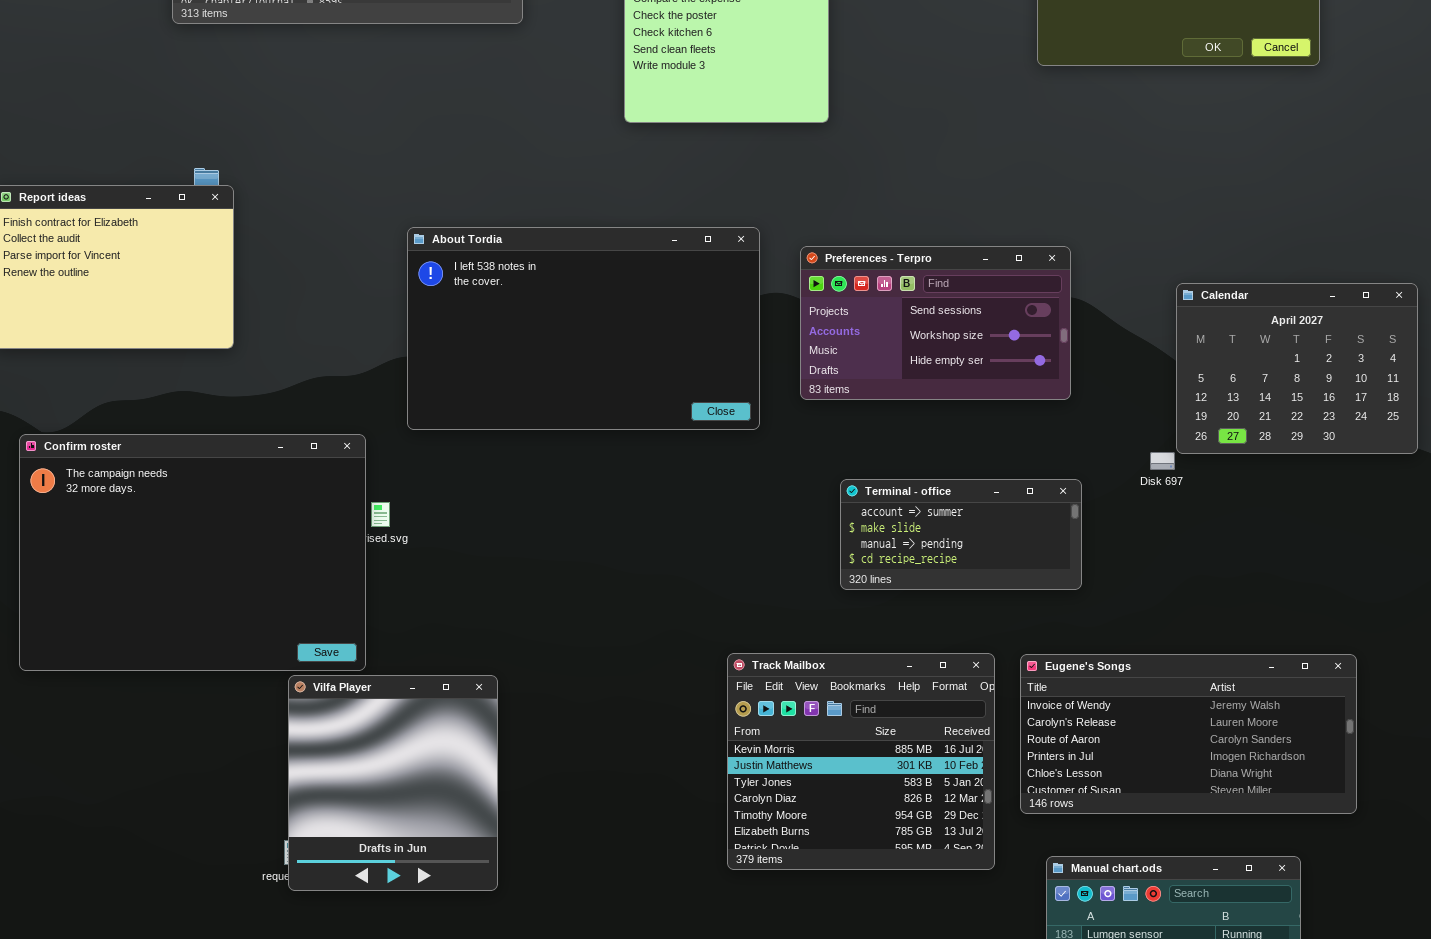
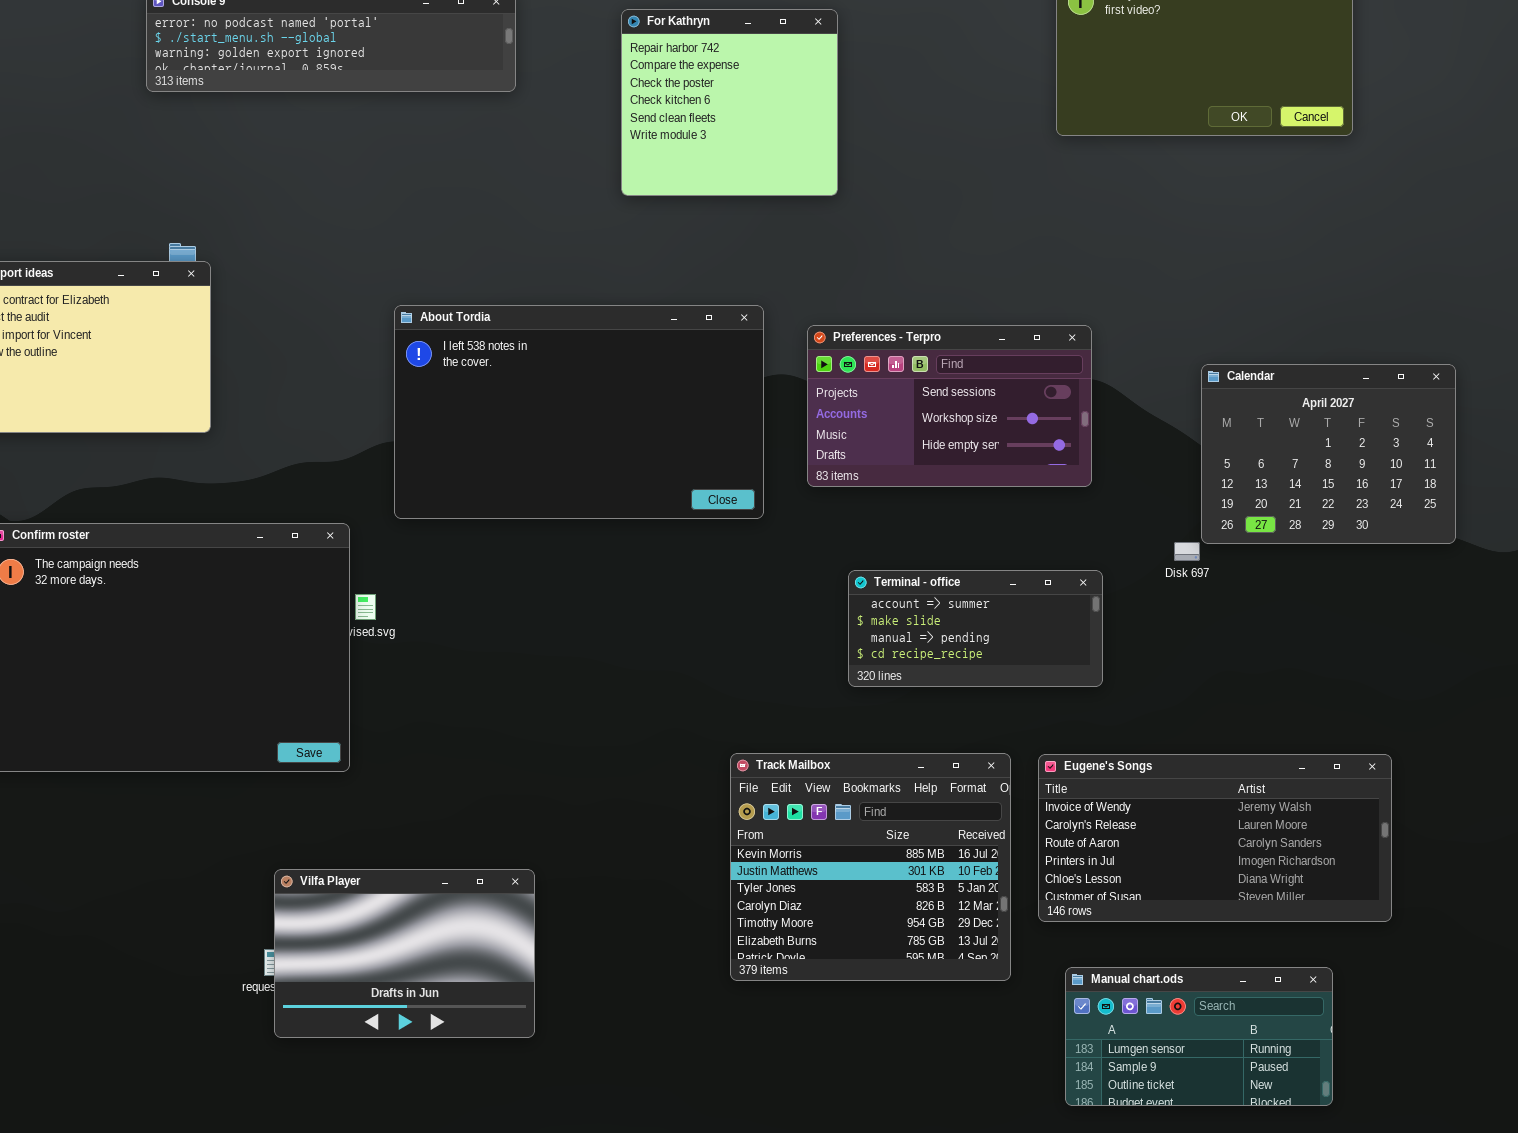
Vilfa Player: [288,675,498,891] -> [274,869,535,1038], moved, resized

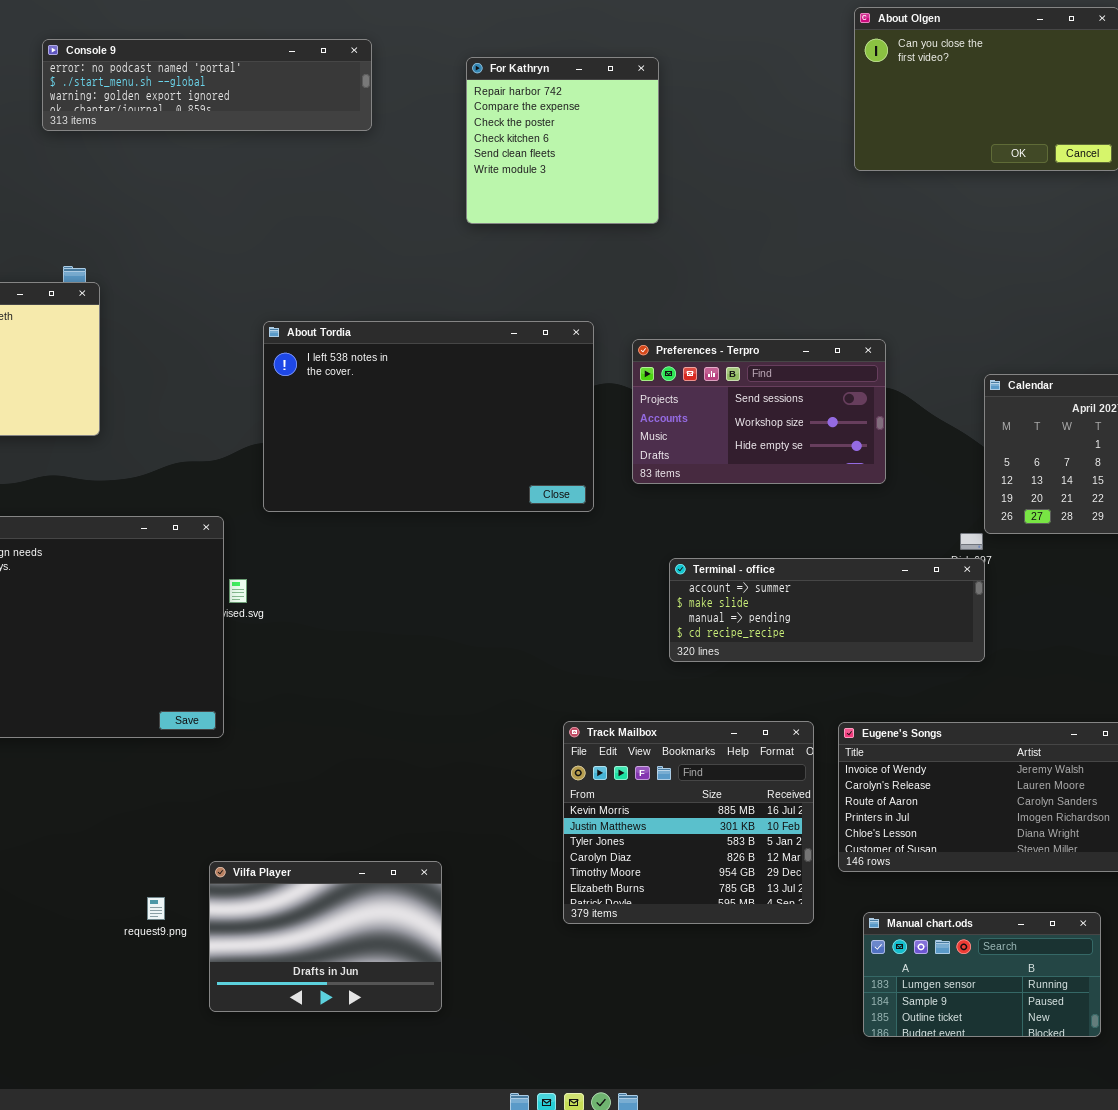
Terminal - office: [848,570,1103,687] -> [669,558,985,662], resized
Vilfa Player: [274,869,535,1038] -> [209,861,442,1012], moved

